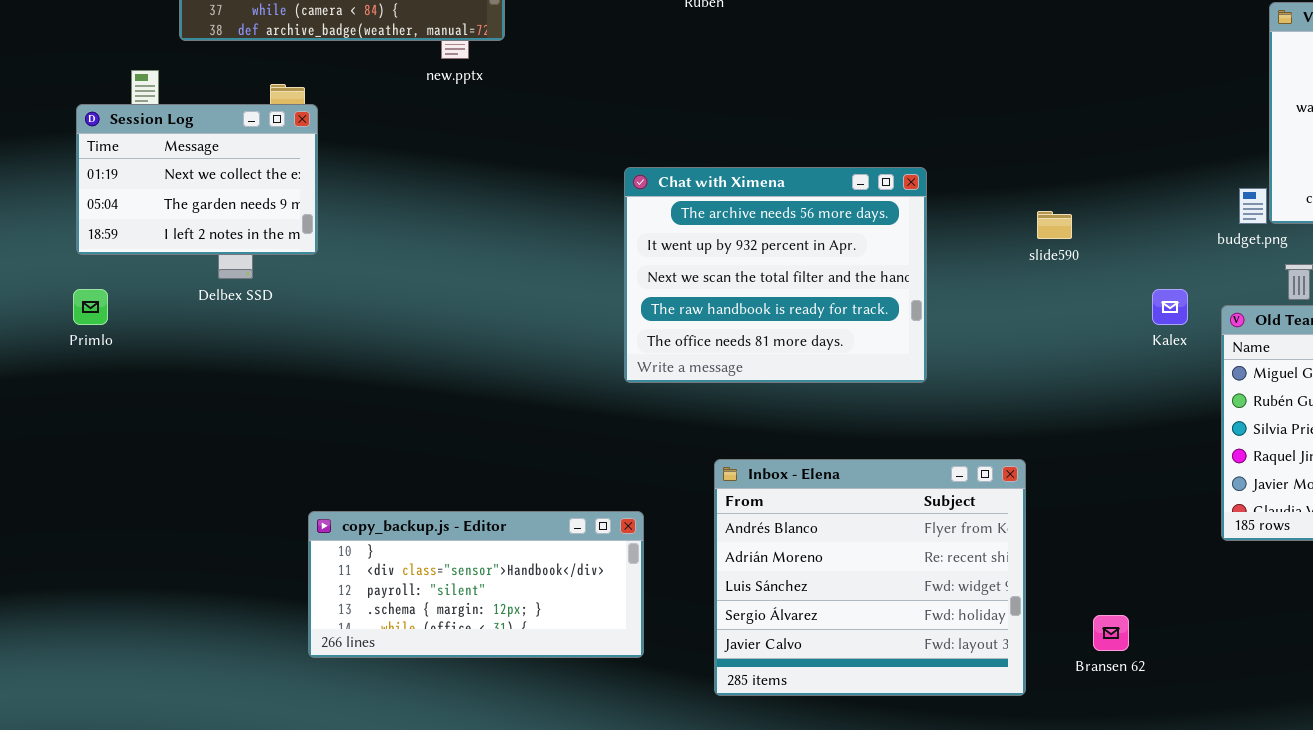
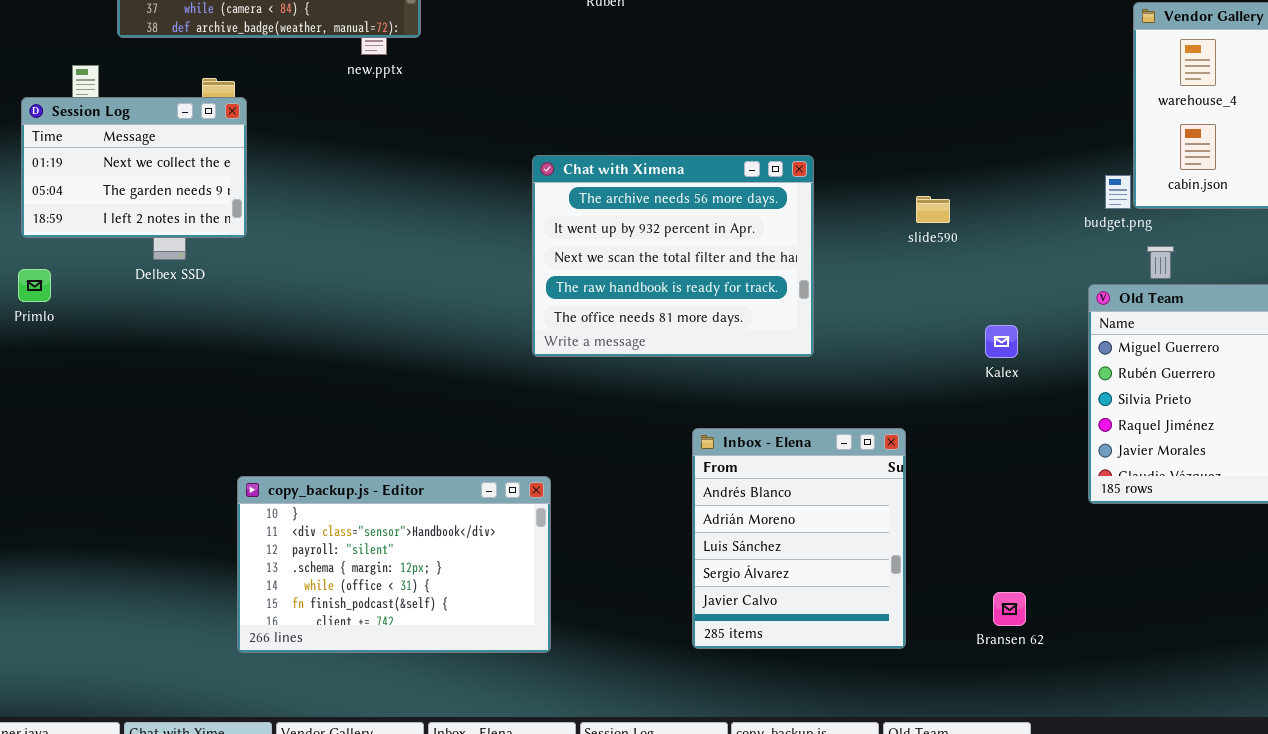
Kalex: [1152,289,1188,325] -> [985,325,1018,358], moved
Inbox - Elena: [714,459,1026,696] -> [692,428,906,649], resized
copy_backup.js - Editor: [308,511,644,658] -> [237,476,551,653], resized
Bransen 62: [1093,615,1129,651] -> [993,592,1026,626], moved

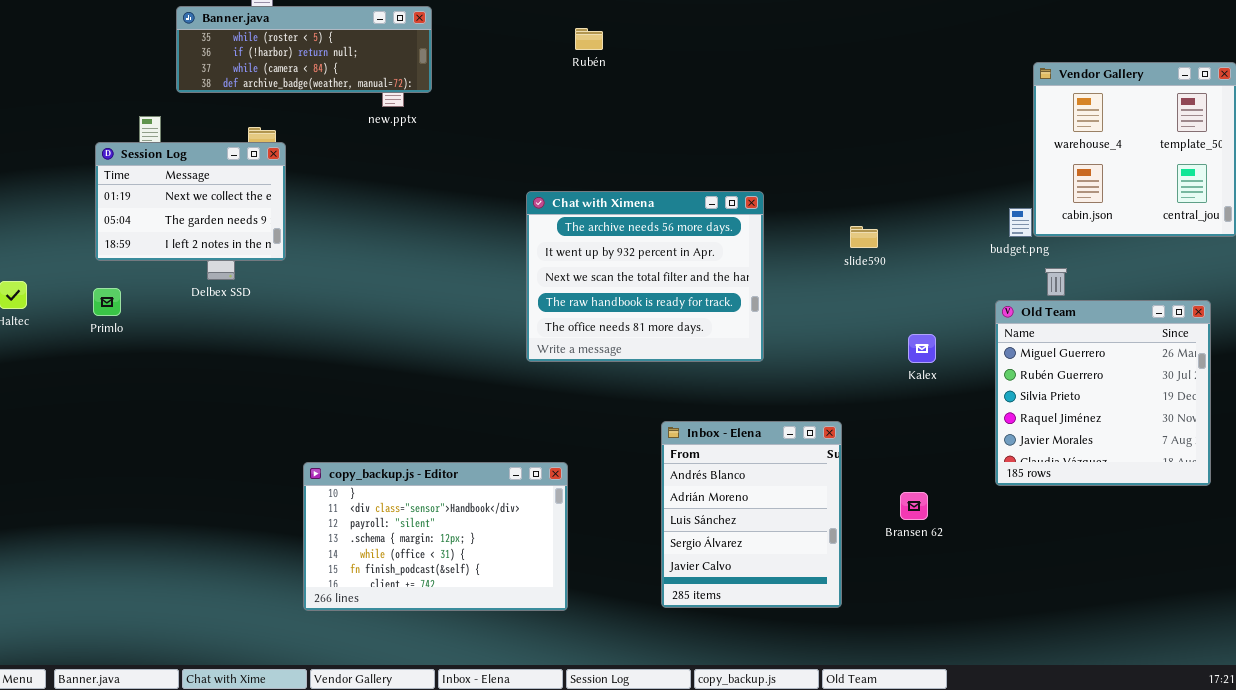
copy_backup.js - Editor: [237,476,551,653] -> [303,462,568,611], moved
Bransen 62: [993,592,1026,626] -> [900,492,928,520], moved

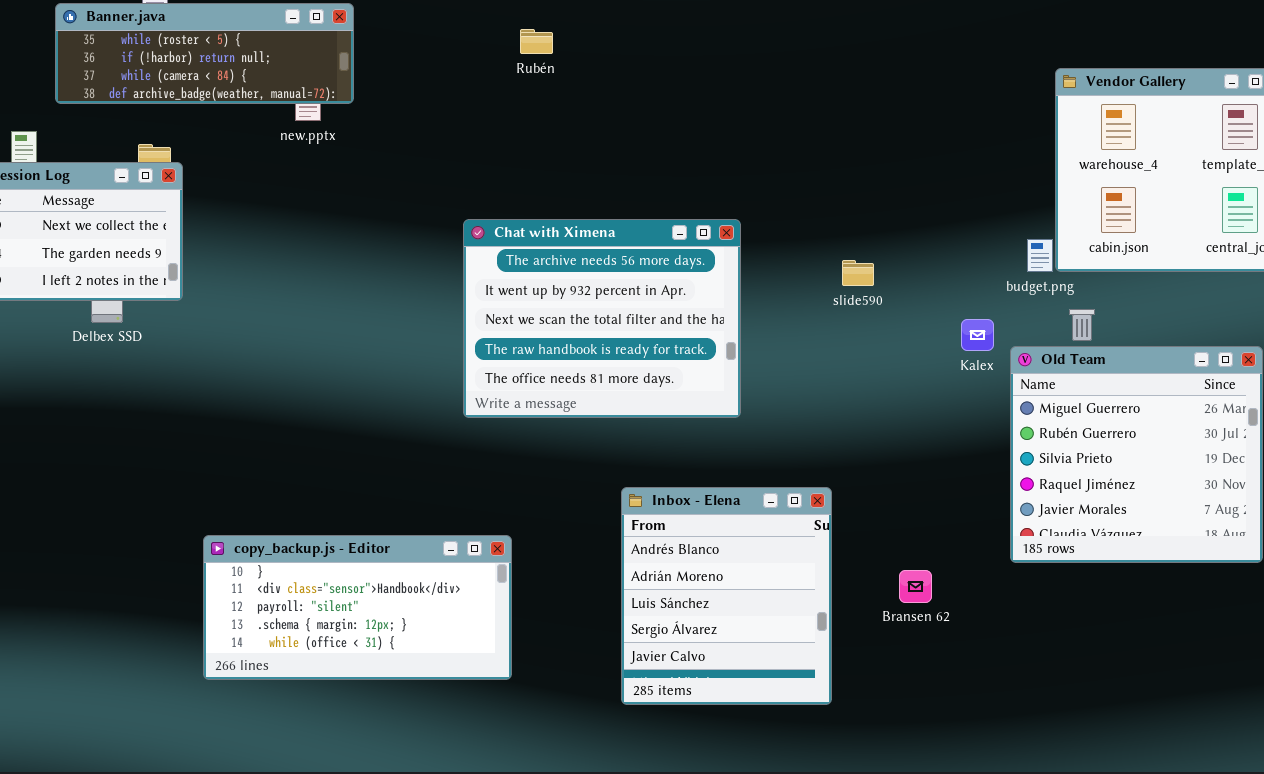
Kalex: [908,334,936,363] -> [961,319,994,351], moved
copy_backup.js - Editor: [303,462,568,611] -> [203,535,512,680], resized

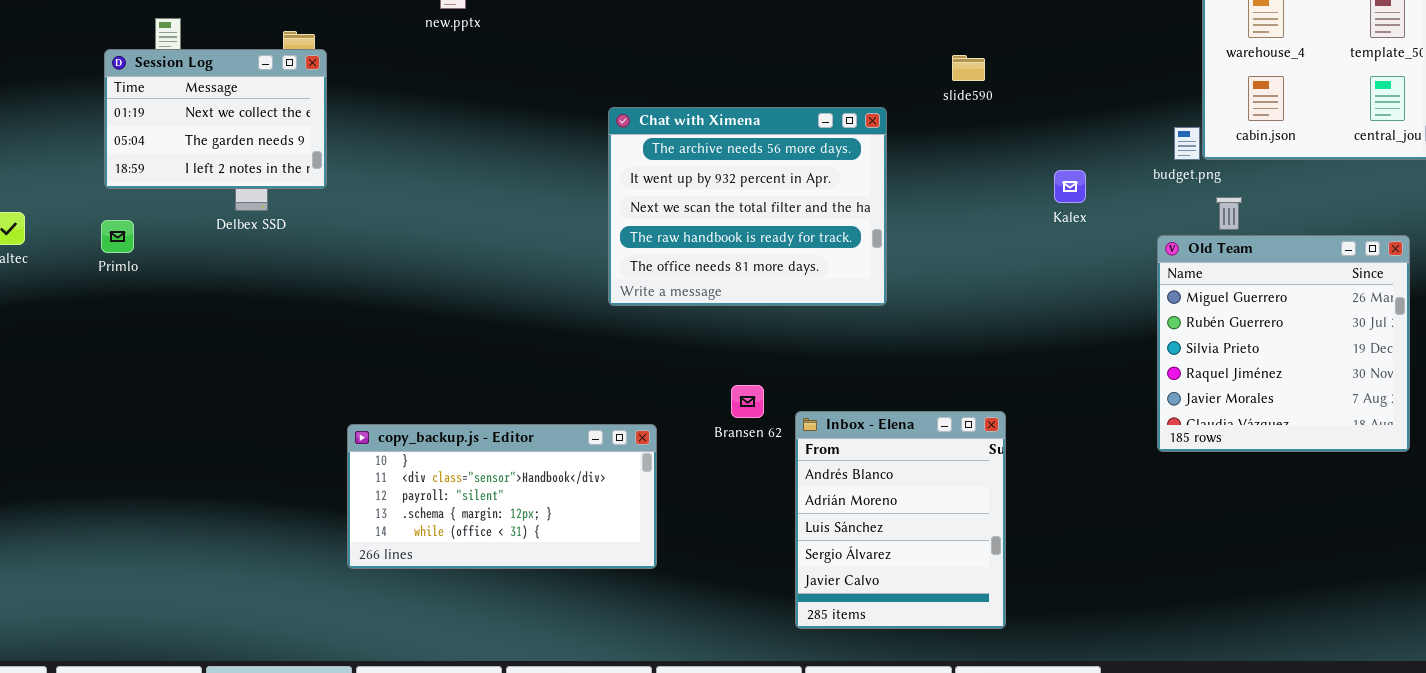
slide590: [842,260,874,286] -> [952,55,985,81], moved
Kalex: [961,319,994,351] -> [1054,170,1086,203], moved
Inbox - Elena: [621,487,832,705] -> [795,411,1006,629], moved
Bransen 62: [899,570,932,603] -> [731,385,764,418], moved

